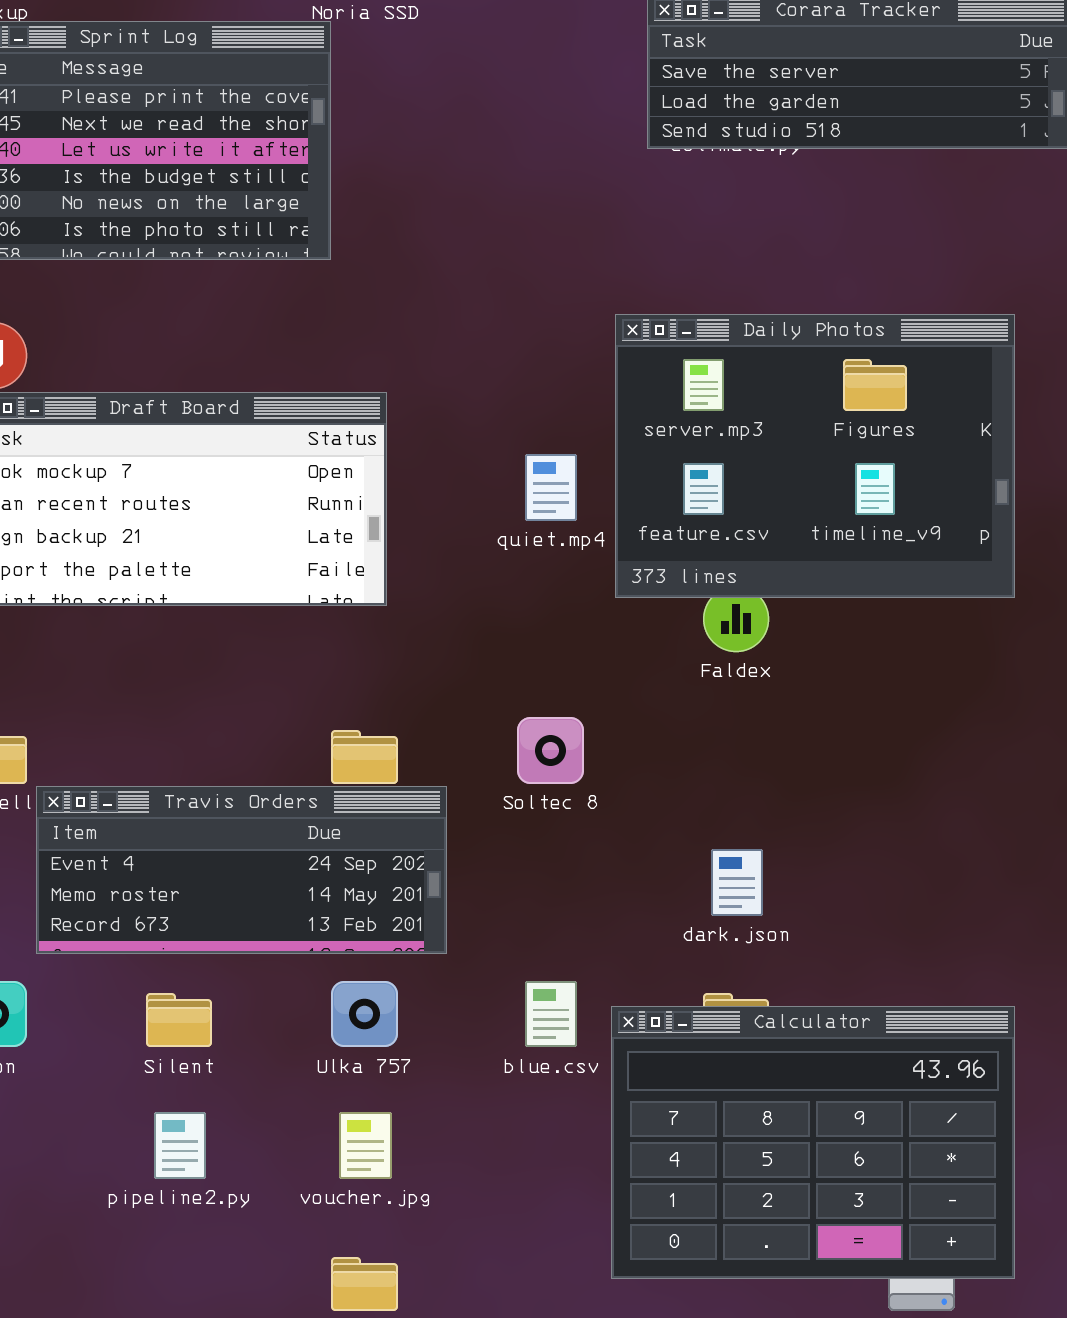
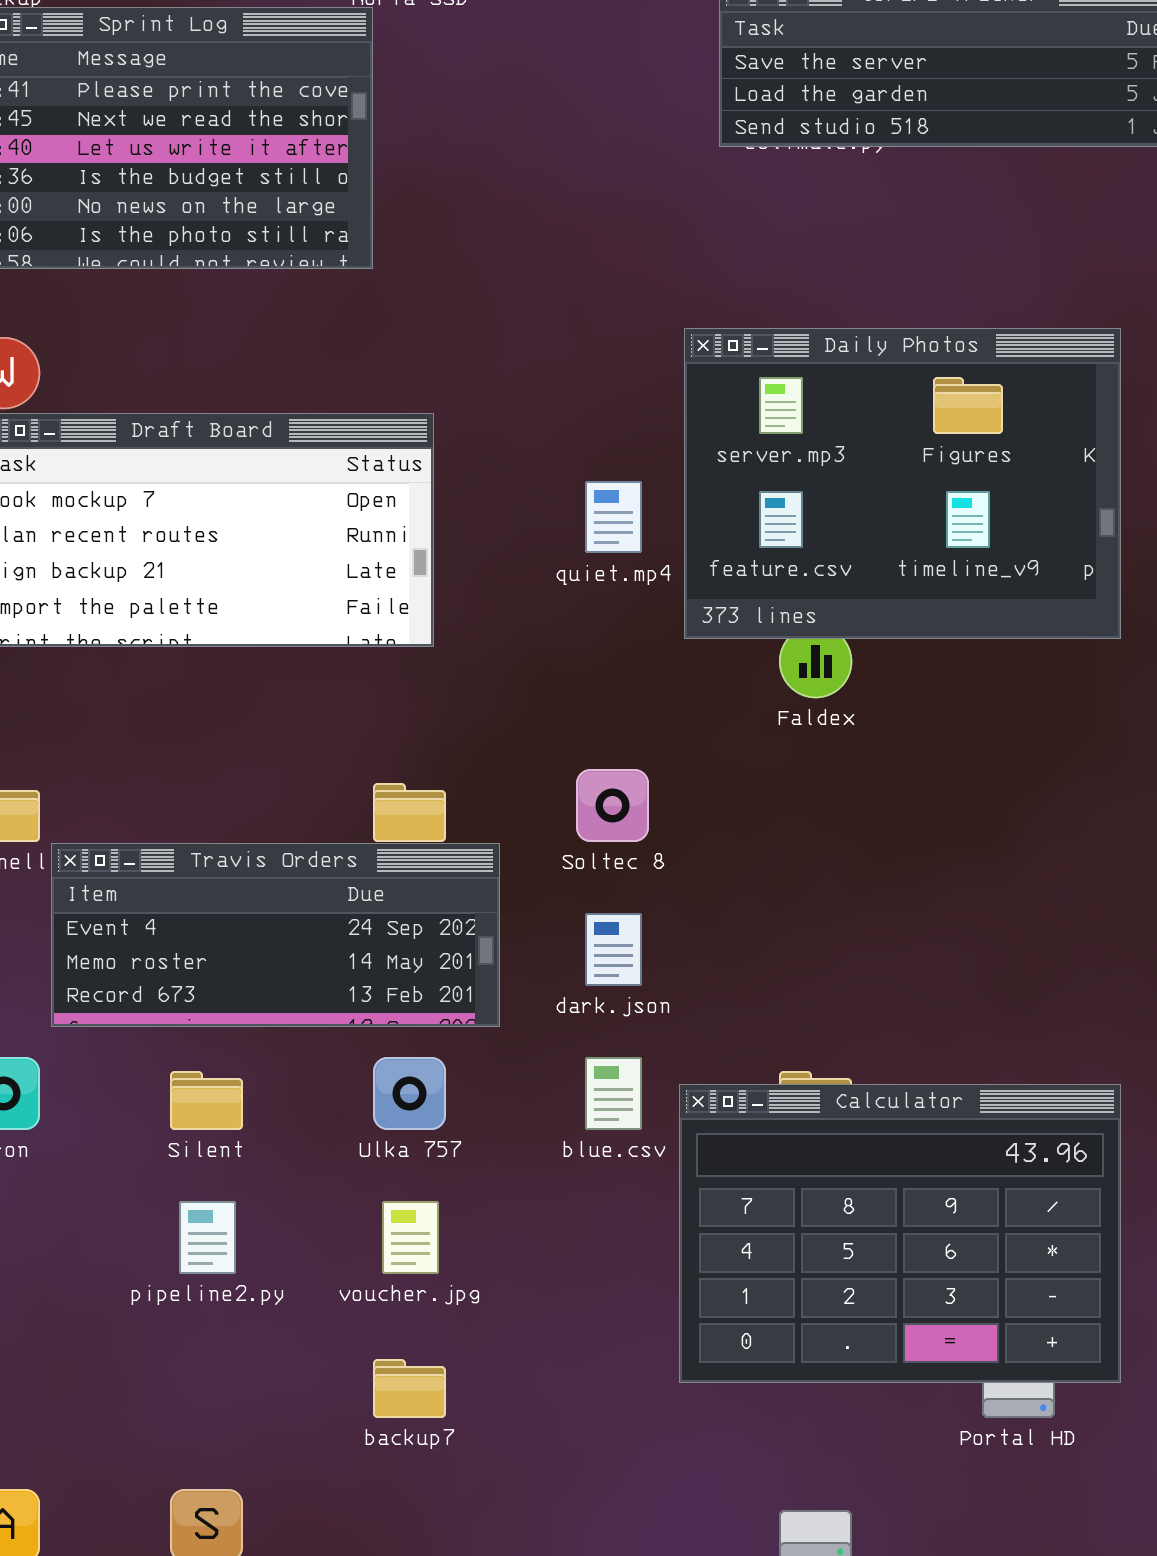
dark.json: [711,849,763,916] -> [585,913,642,986], moved

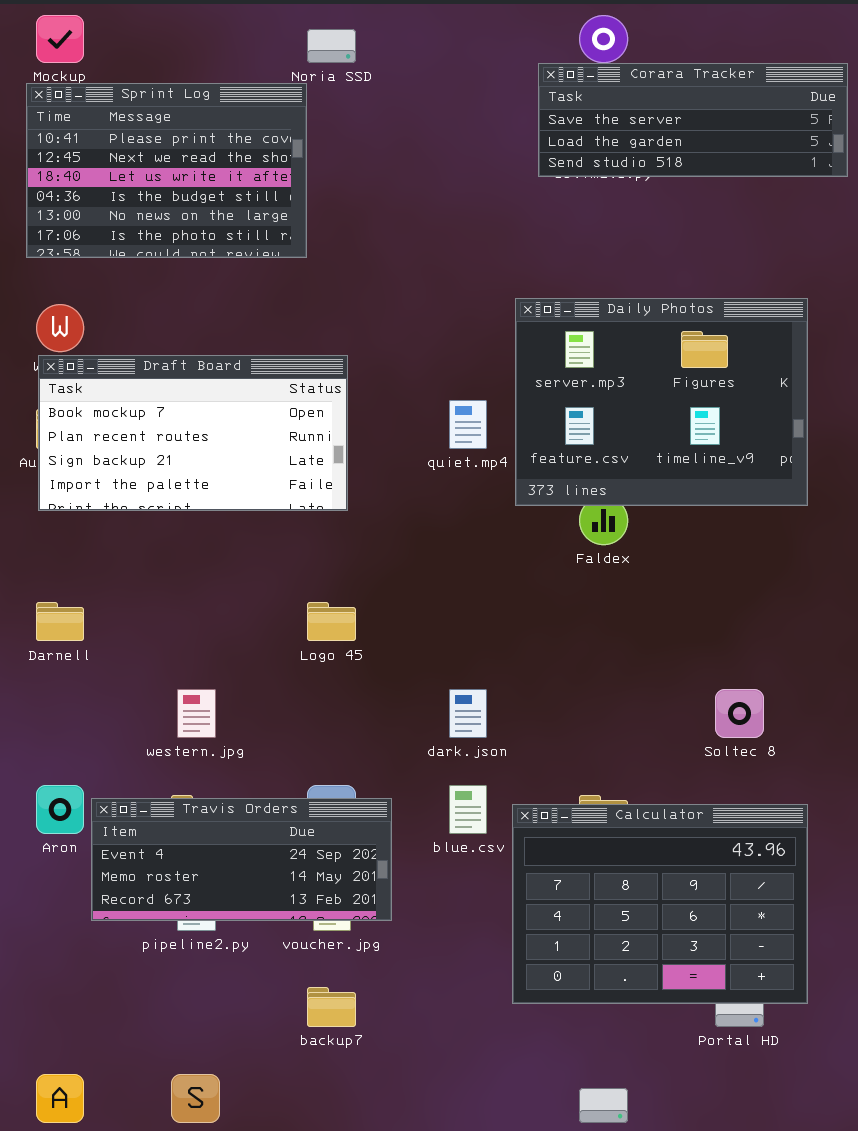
Soltec 8: [576,769,649,842] -> [715,689,764,738], moved
Travis Orders: [51,843,500,1027] -> [91,798,392,921], moved

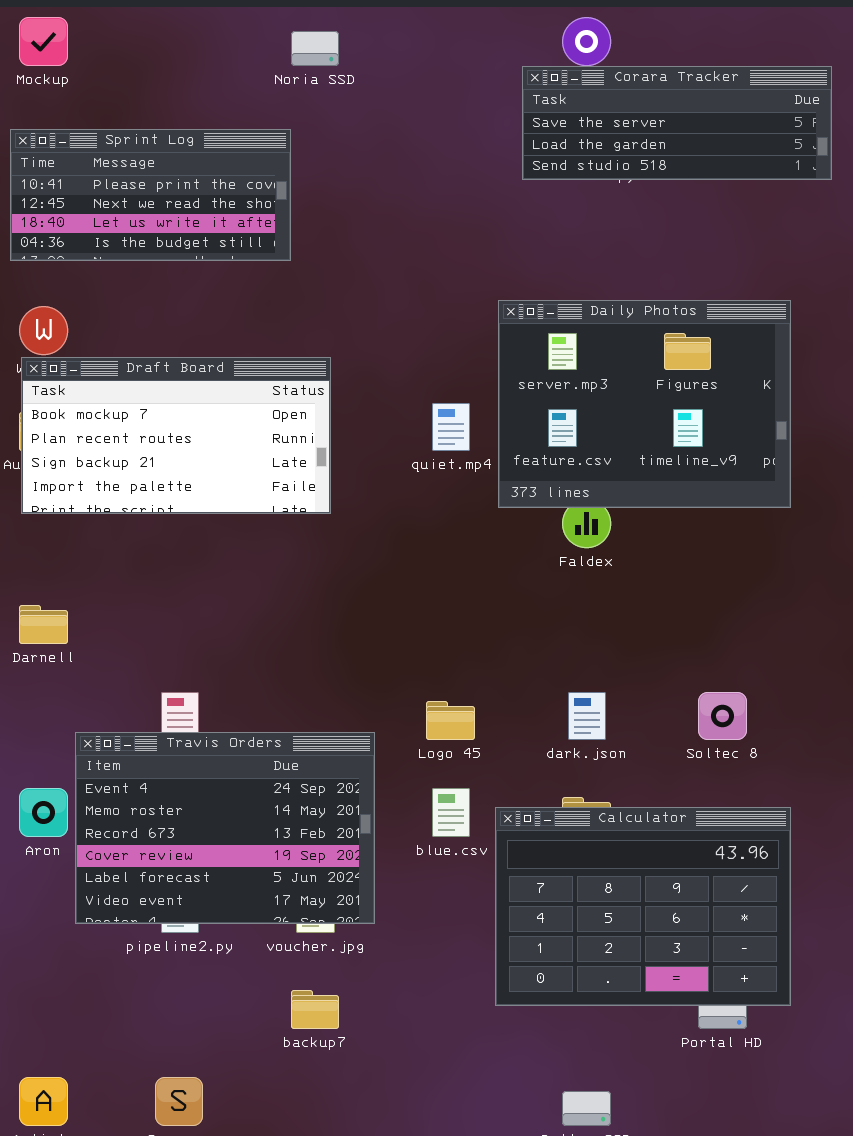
Sprint Log: [26,83,307,258] -> [10,129,291,261], resized
Logo 45: [307,602,356,641] -> [426,701,475,740], moved
dark.json: [449,689,487,738] -> [568,692,606,740], moved
Travis Orders: [91,798,392,921] -> [75,732,375,924], resized

